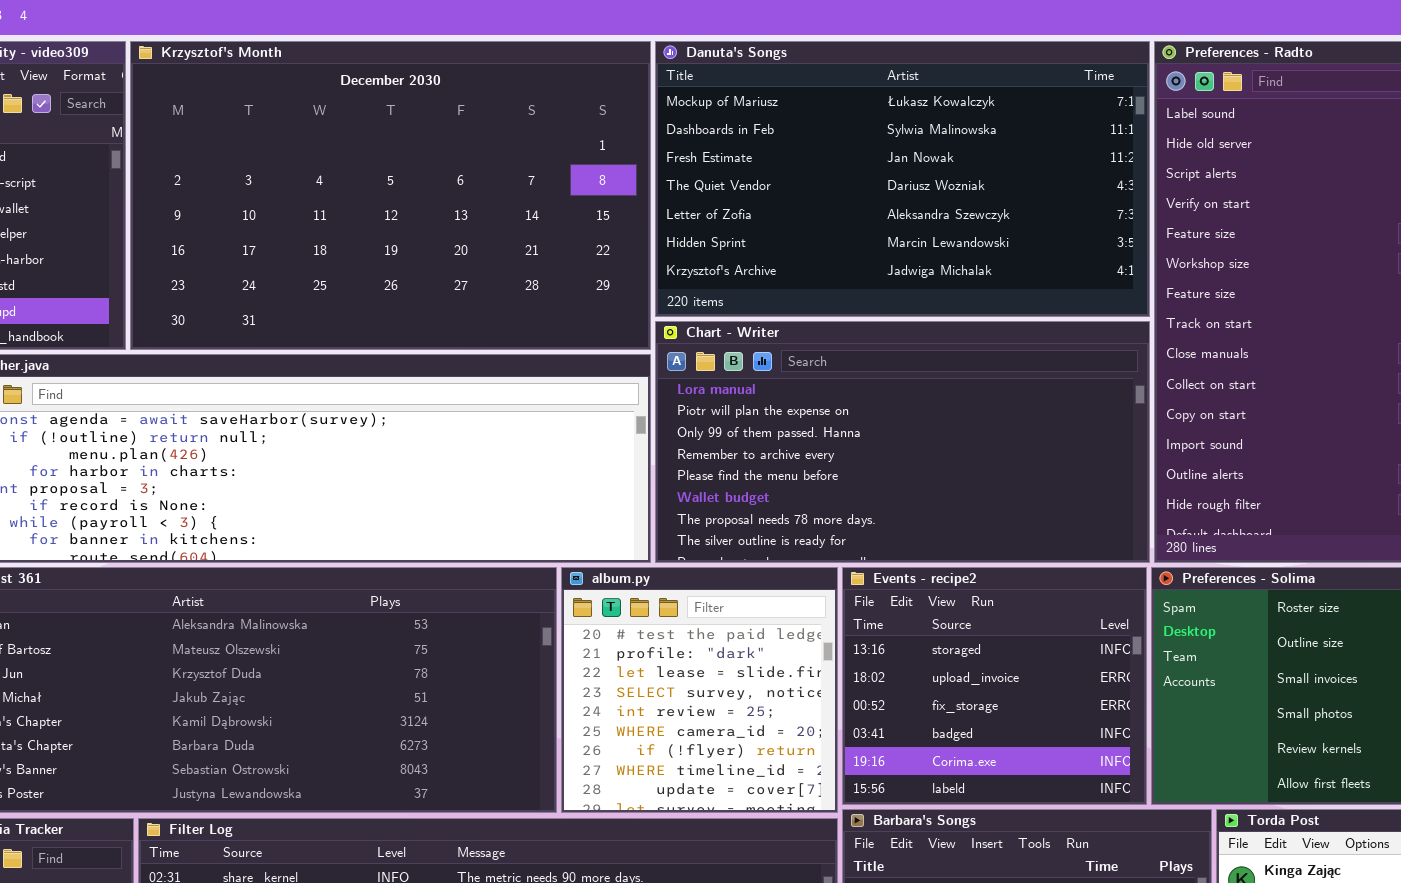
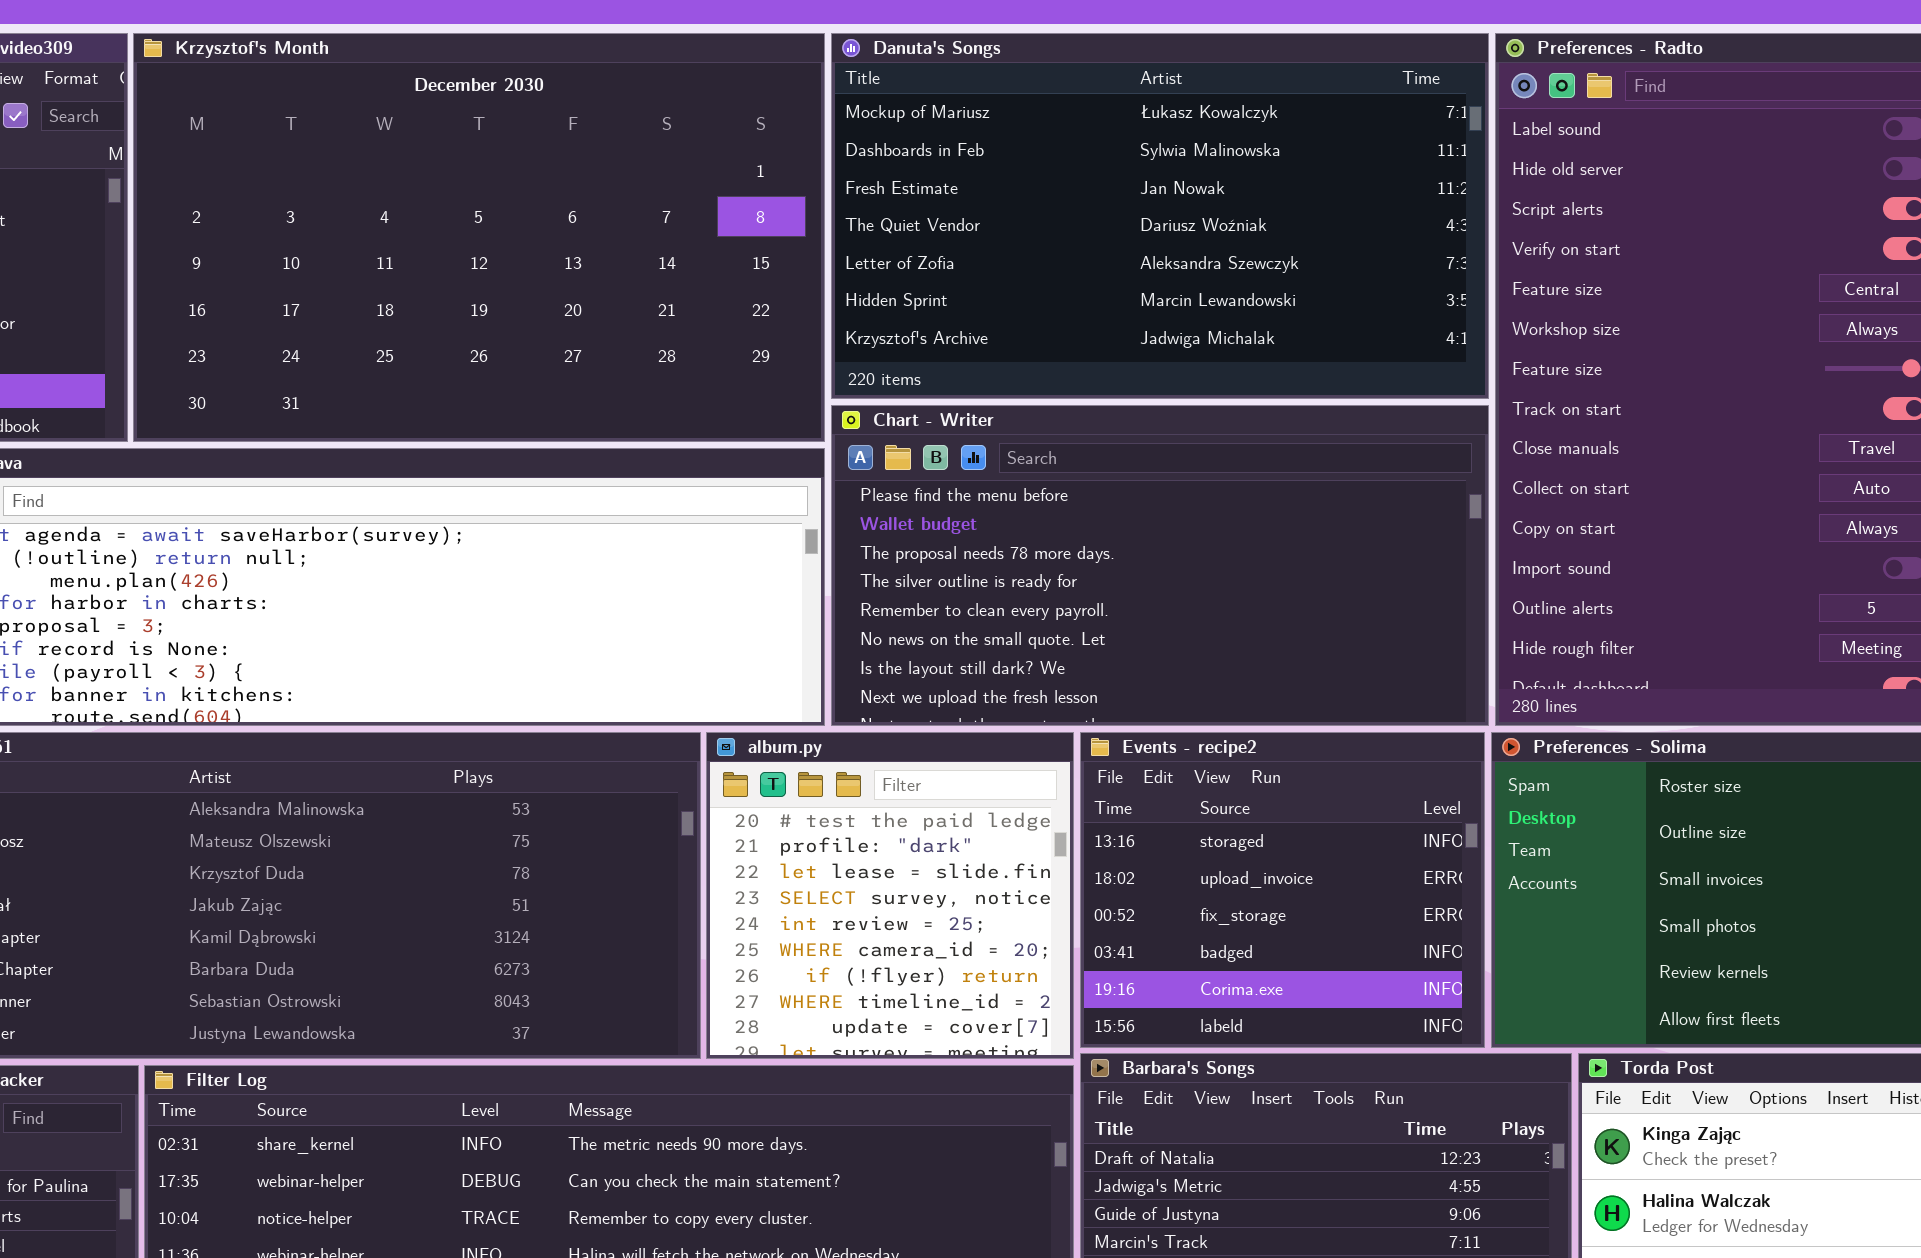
Chart - Writer: [655,321,1150,563] -> [831,405,1489,726], scrolled down 4 rows

